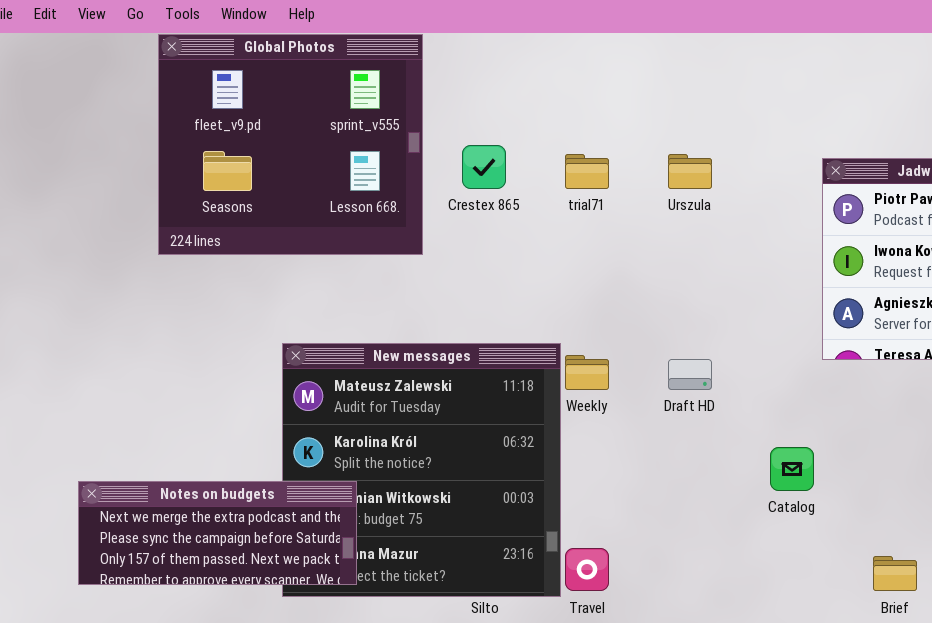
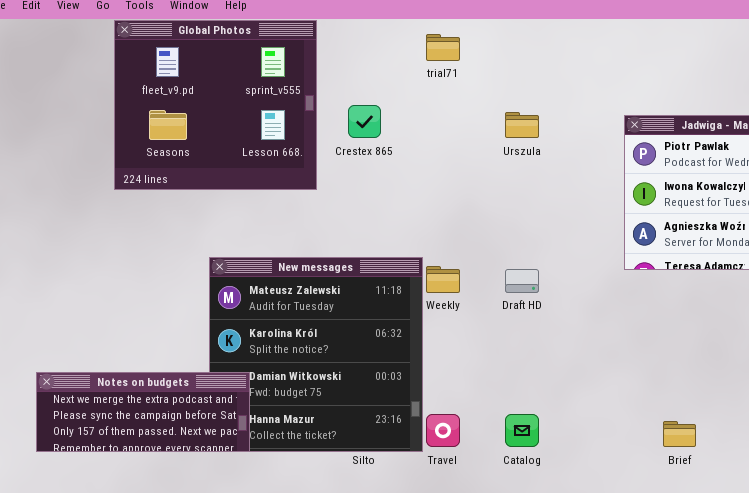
trial71: [565,154,609,189] -> [426,34,460,61], moved
Catalog: [770,447,814,491] -> [505,414,539,447], moved
Notes on budgets: [78,481,357,585] -> [36,372,250,452], moved

